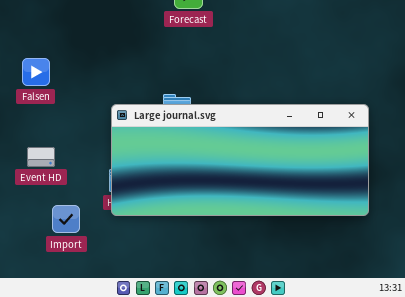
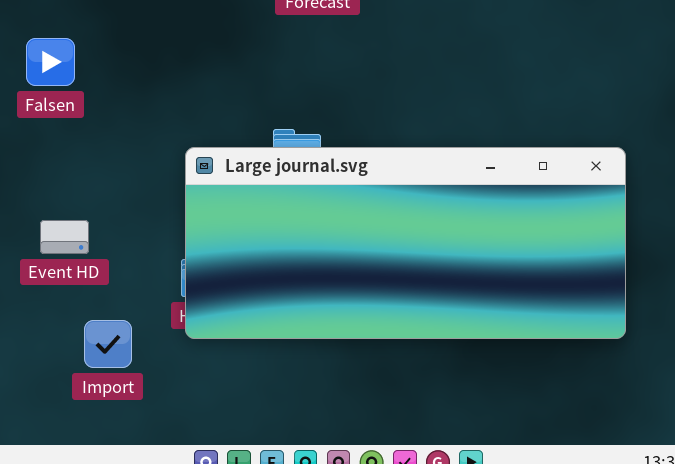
Falsen: [22,58,50,86] -> [26,38,75,86], moved

